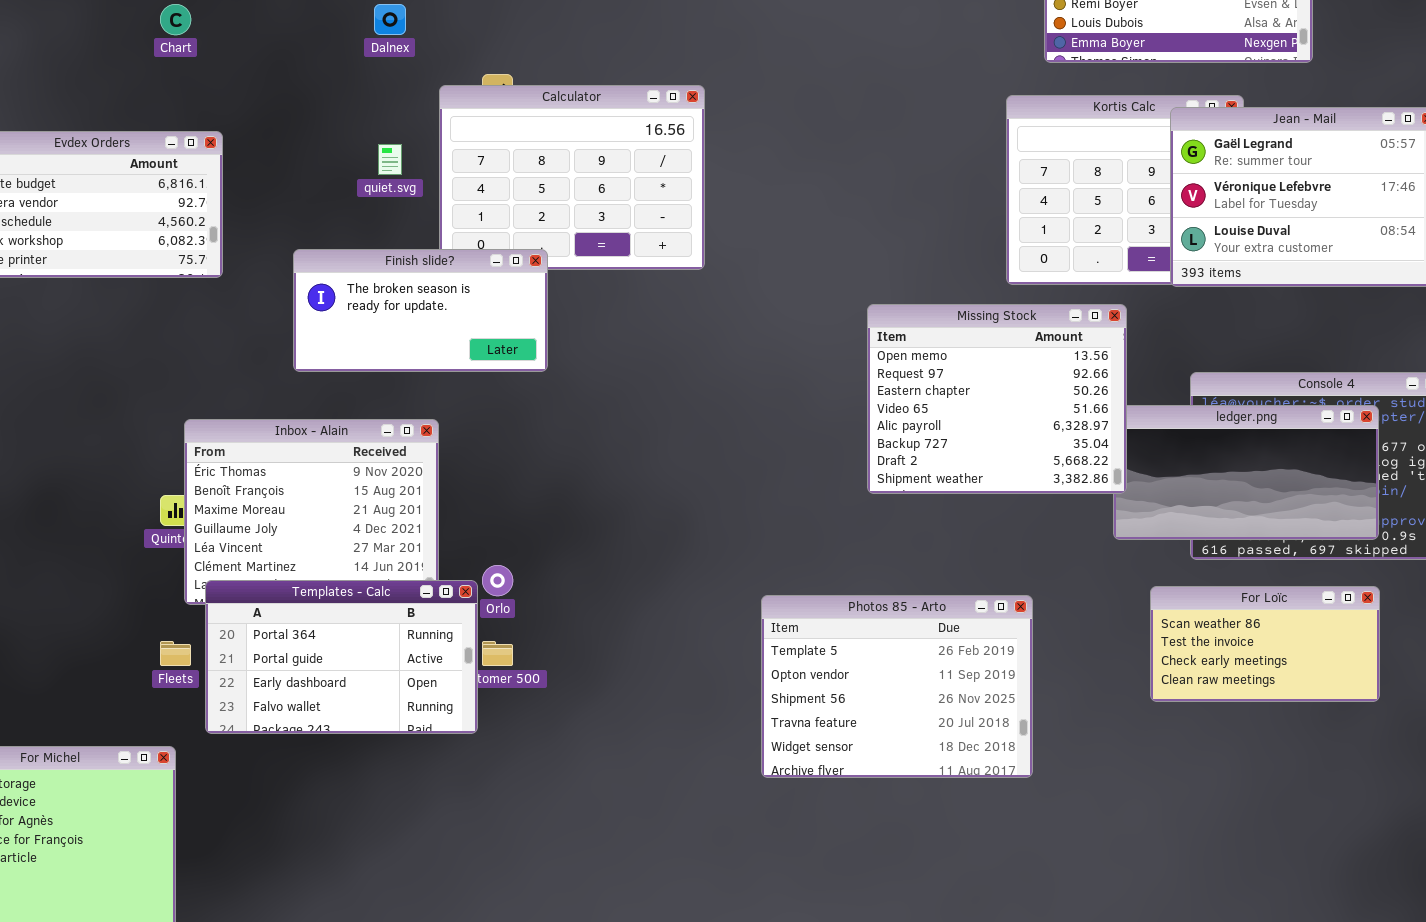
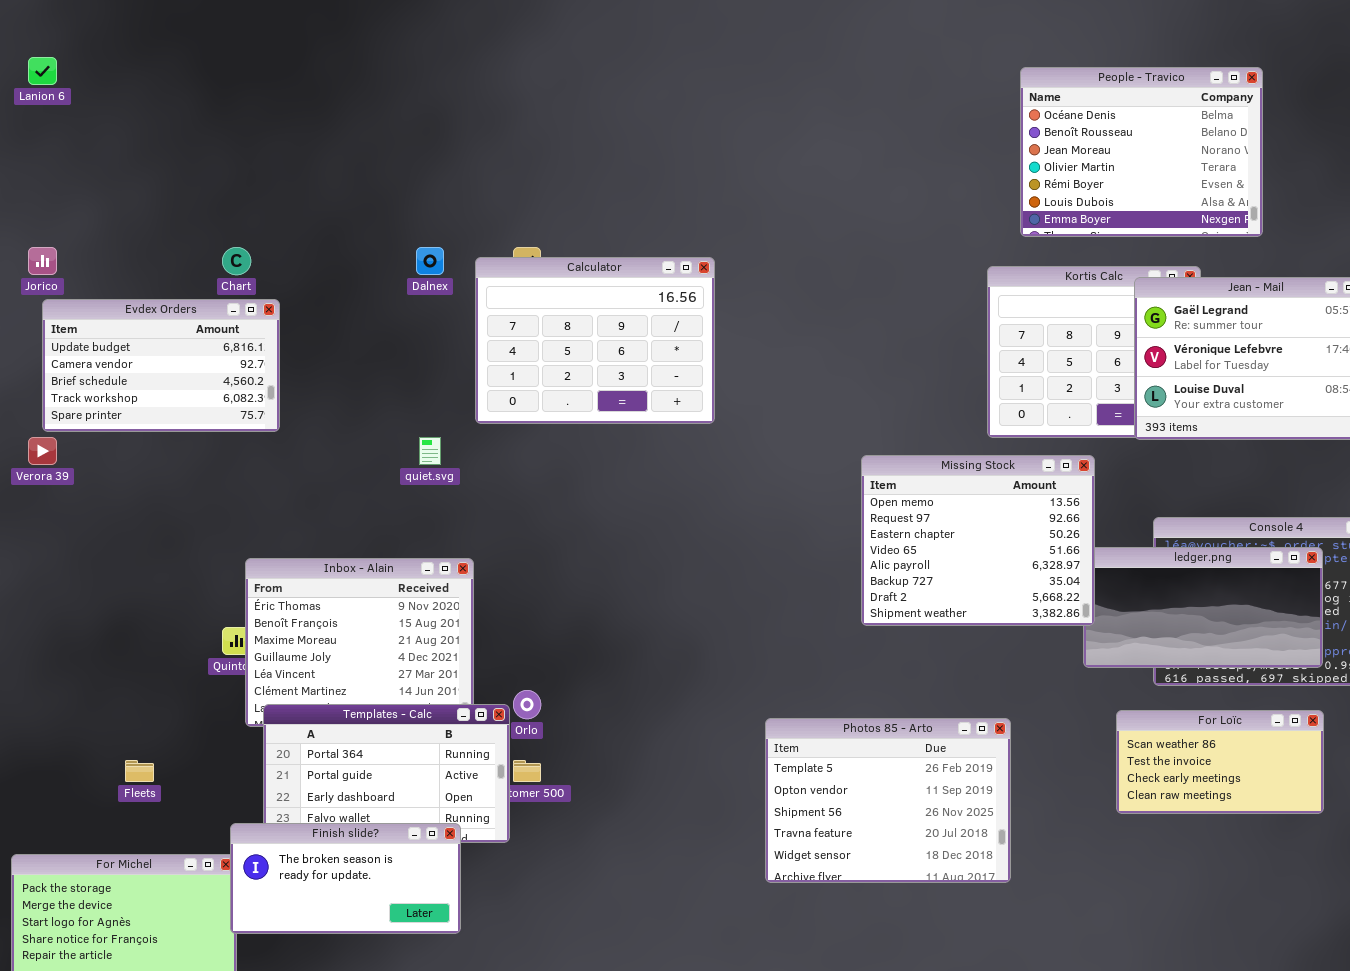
Chart: [160,4,191,35] -> [222,247,251,275], moved
Dalnex: [374,4,406,35] -> [416,247,444,275], moved
quiet.svg: [378,144,402,175] -> [419,437,441,465], moved
Finish slide?: [293,249,548,372] -> [230,823,461,934], moved
Fleets: [160,641,191,666] -> [125,760,154,782], moved

